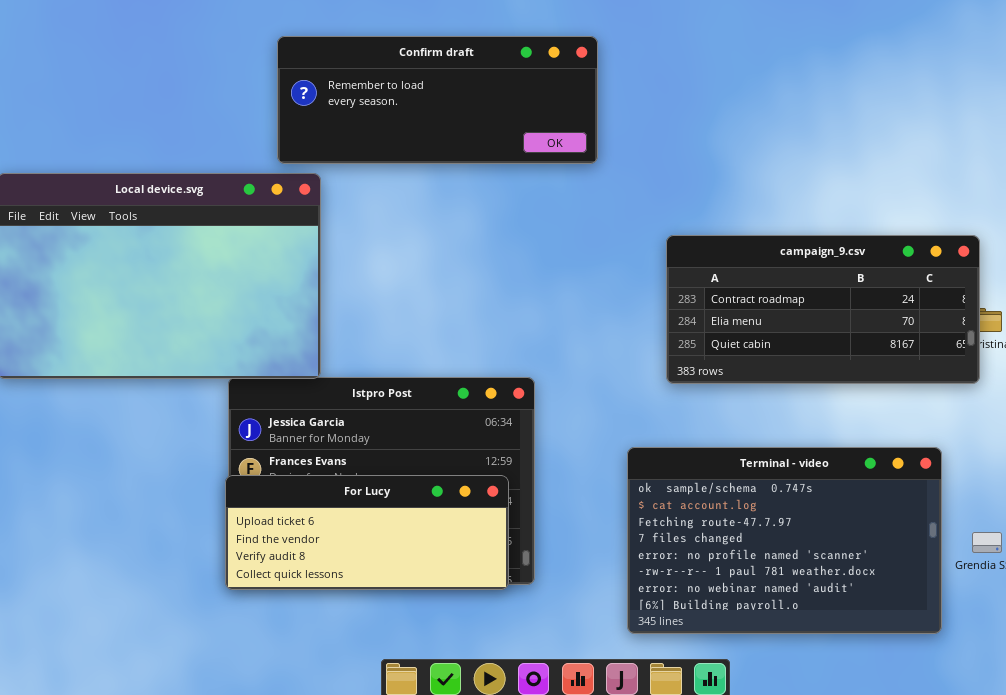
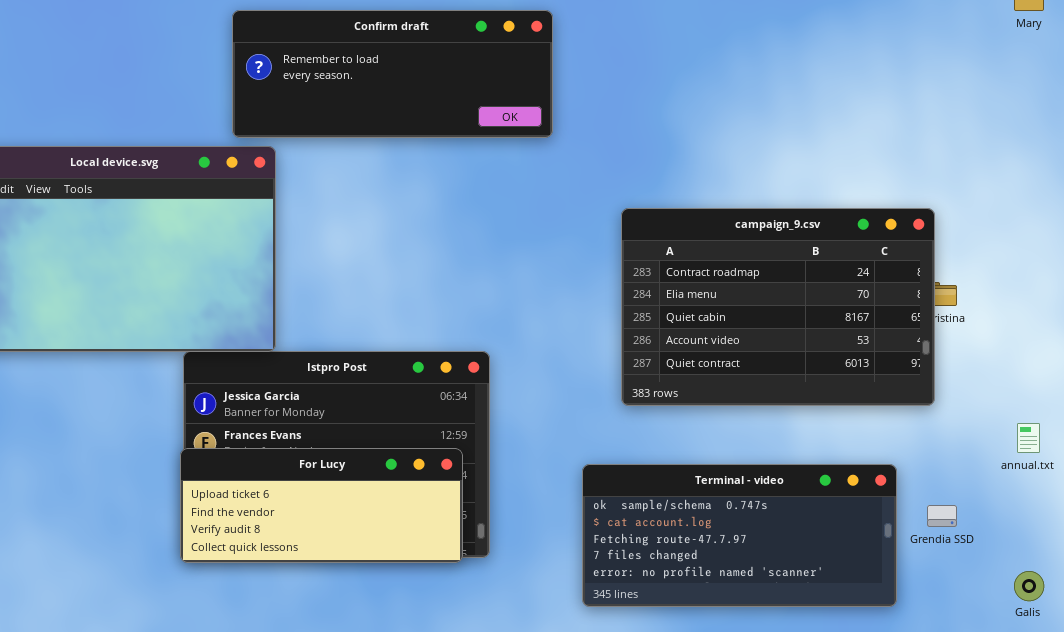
campaign_9.csv: [666,235,980,384] -> [621,208,935,406], resized
Terminal - video: [627,447,942,634] -> [582,464,897,607], resized

